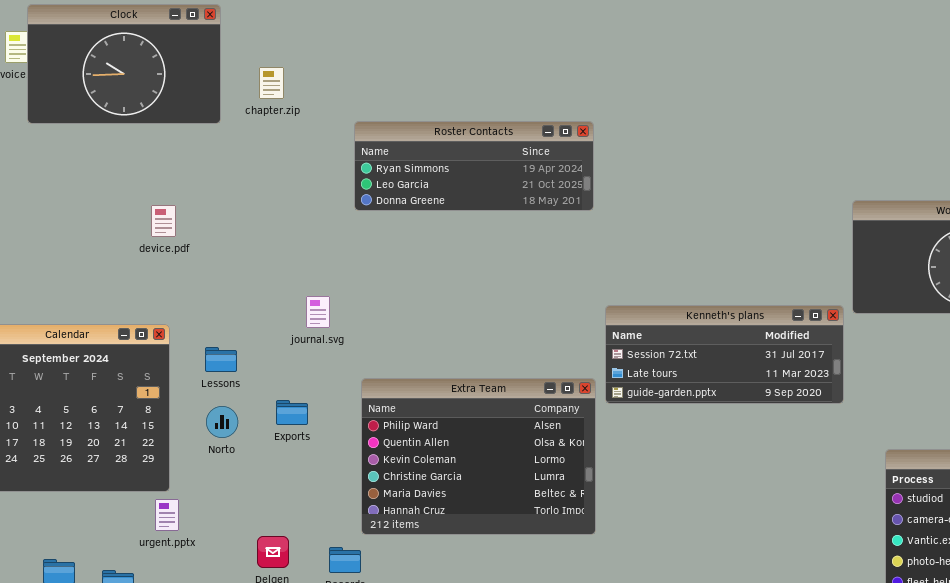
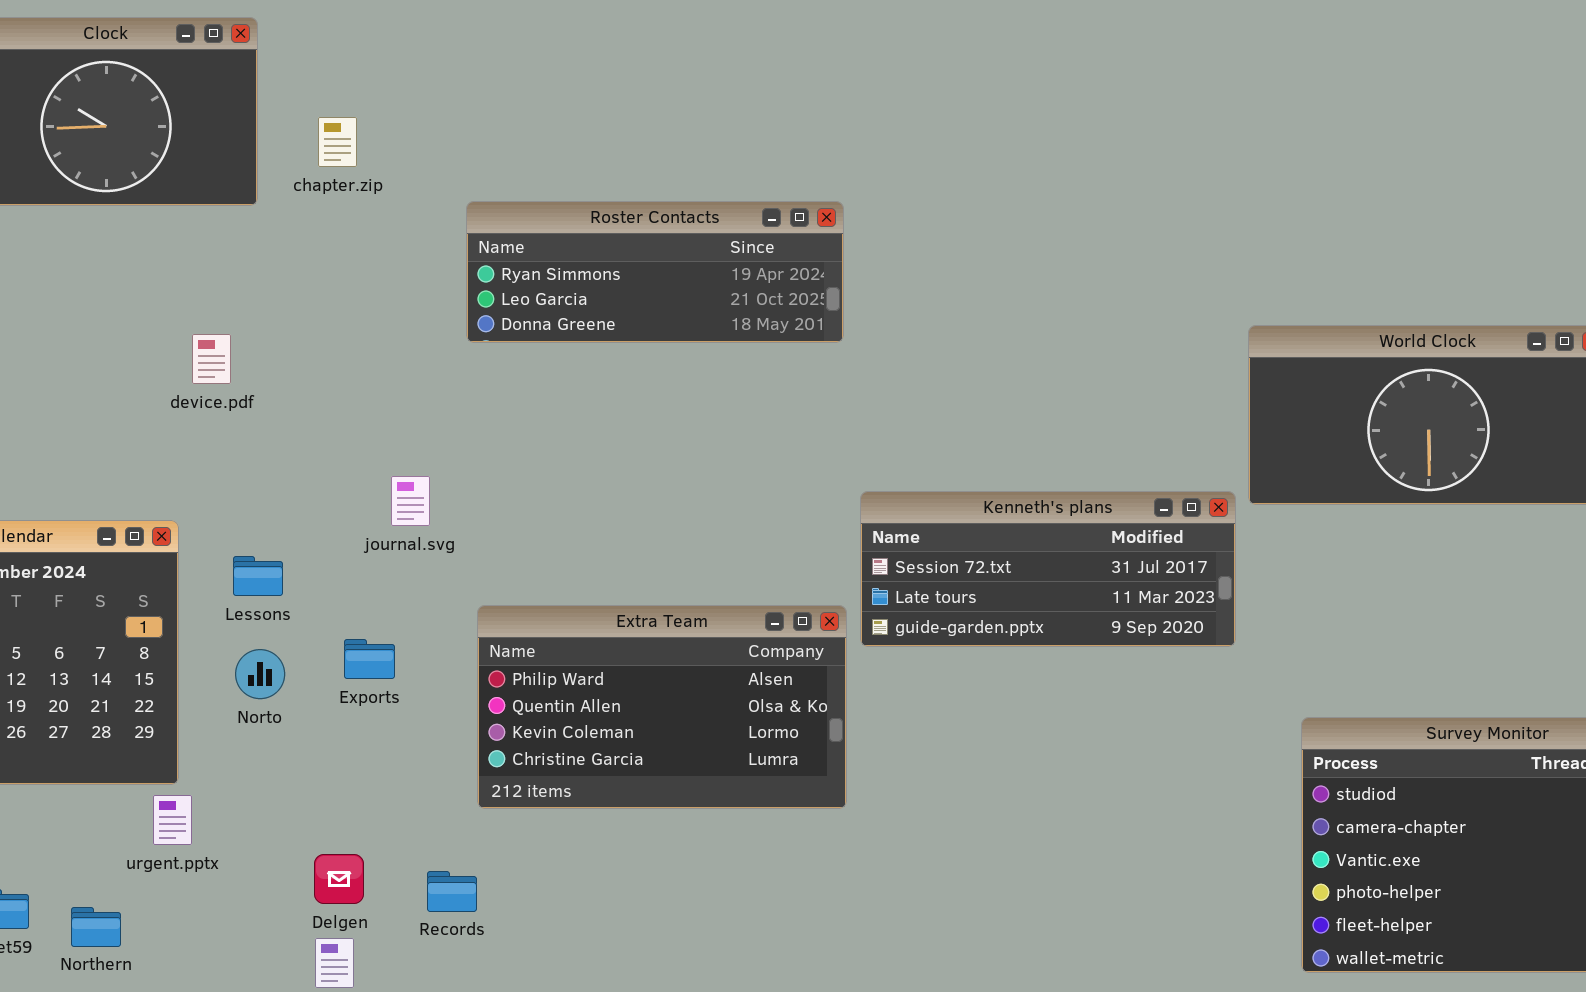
device.pdf: [151,205,176,237] -> [192,334,231,384], moved
Extra Team: [361,378,596,535] -> [477,605,847,809], resized

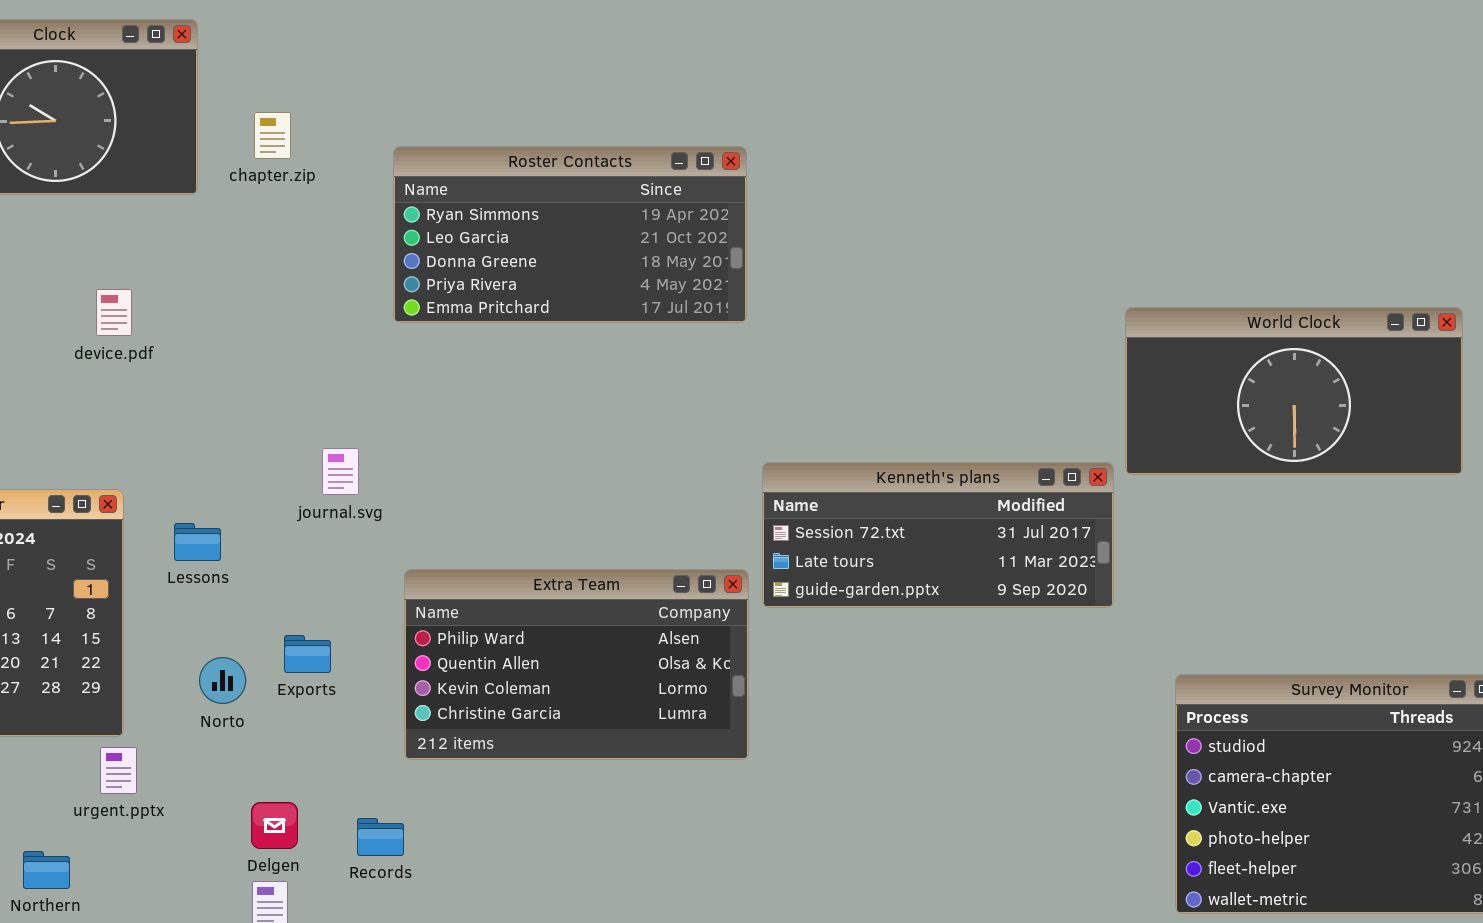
Roster Contacts: [466,201,844,343] -> [393,146,747,323], resized
device.pdf: [192,334,231,384] -> [96,289,132,336], moved
Exports: [344,639,395,679] -> [284,635,331,673], moved
Norto: [235,649,285,699] -> [199,657,246,704], moved

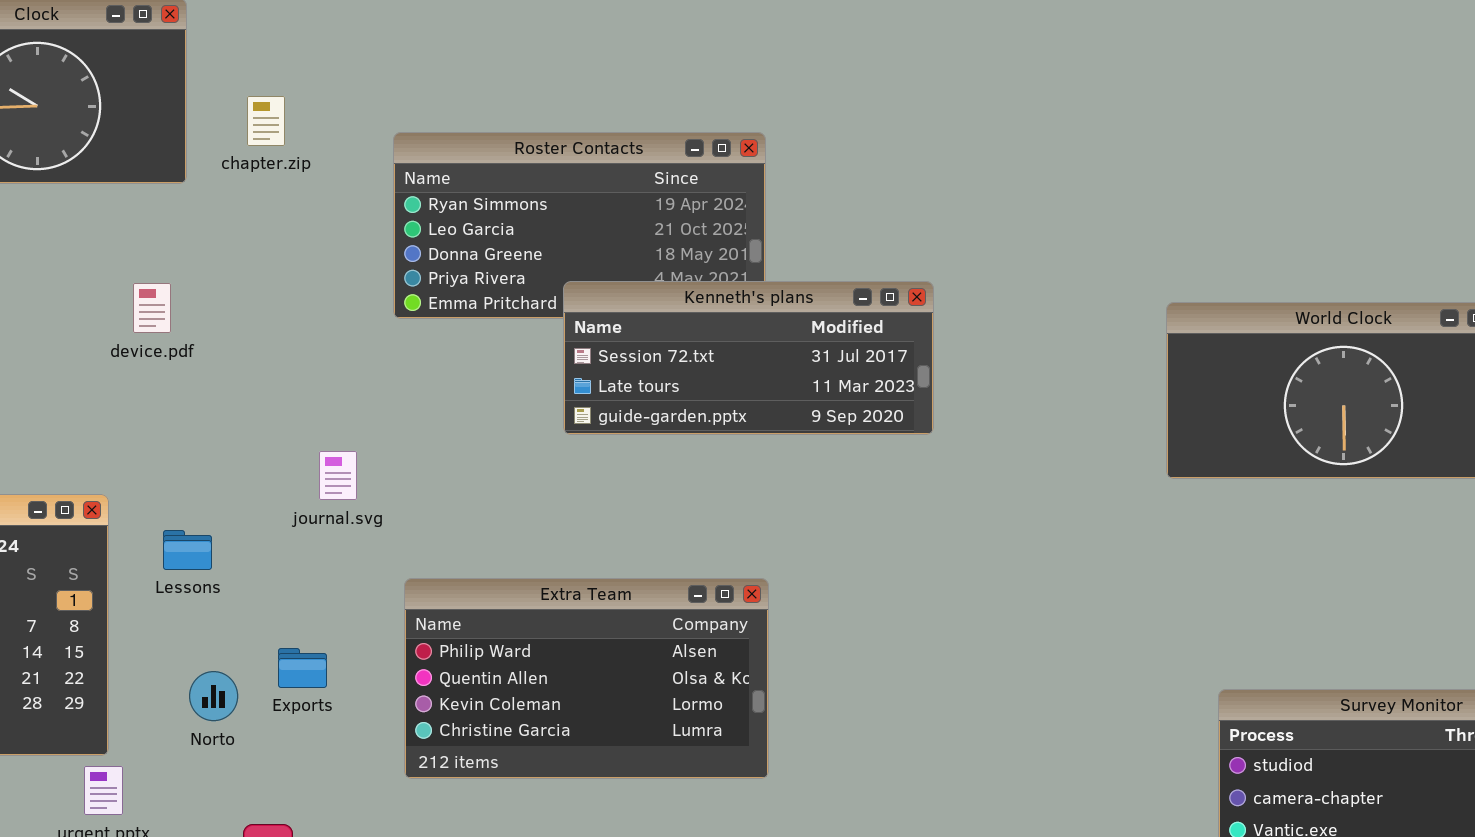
device.pdf: [96,289,132,336] -> [133,283,171,333], moved
Kenneth's plans: [762,462,1114,608] -> [563,281,934,435], moved

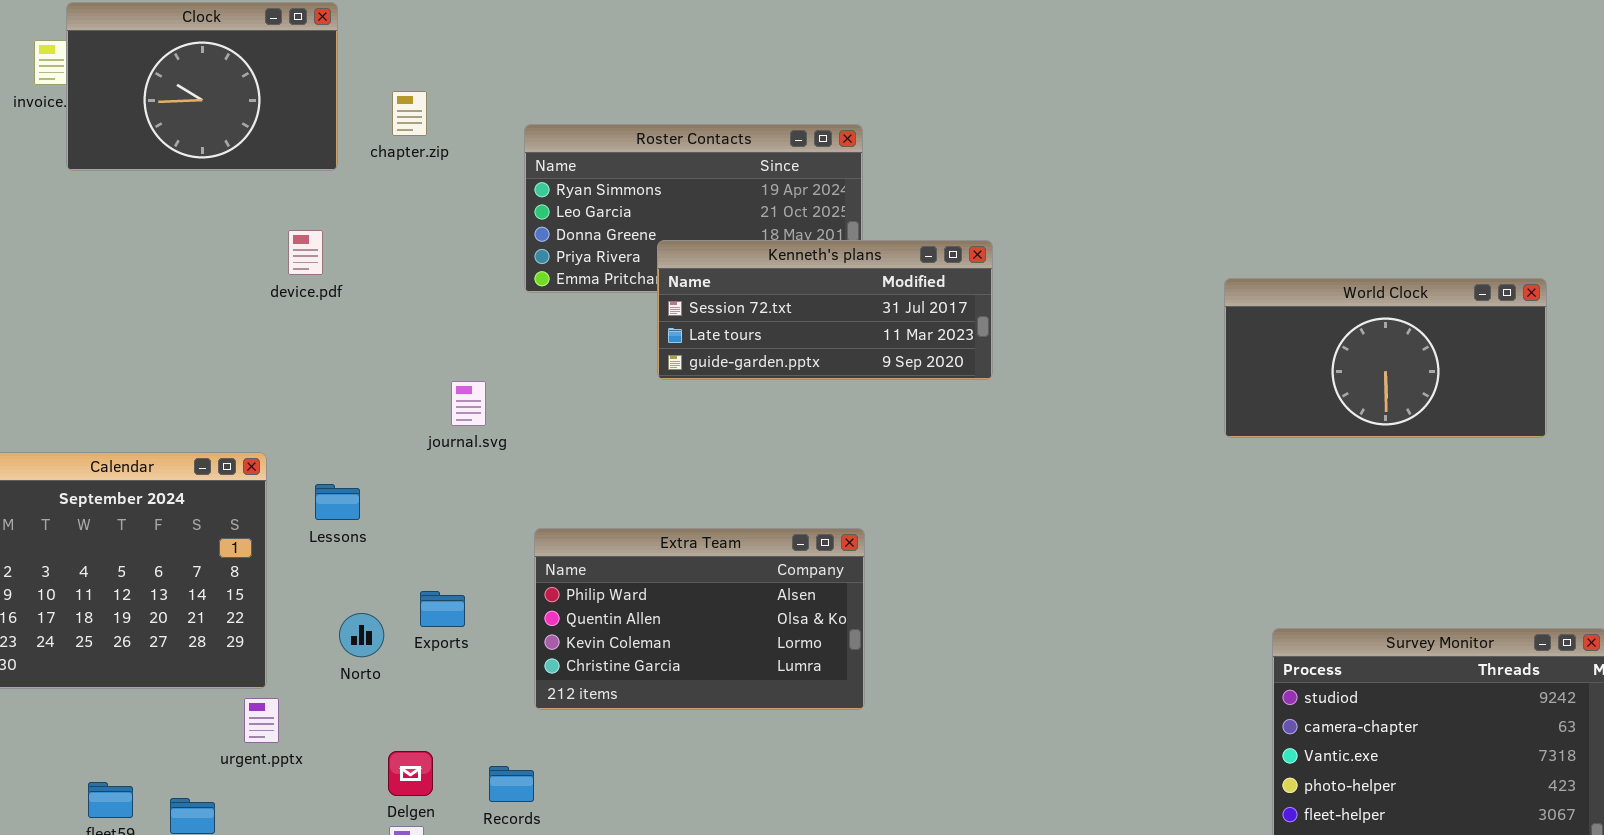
Kenneth's plans: [563,281,934,435] -> [657,240,993,380], moved
device.pdf: [133,283,171,333] -> [288,230,323,275], moved
journal.svg: [319,451,357,500] -> [451,381,486,426], moved

